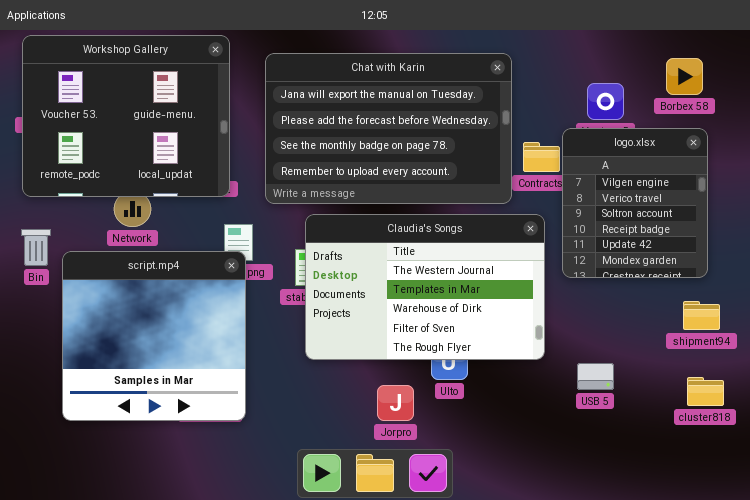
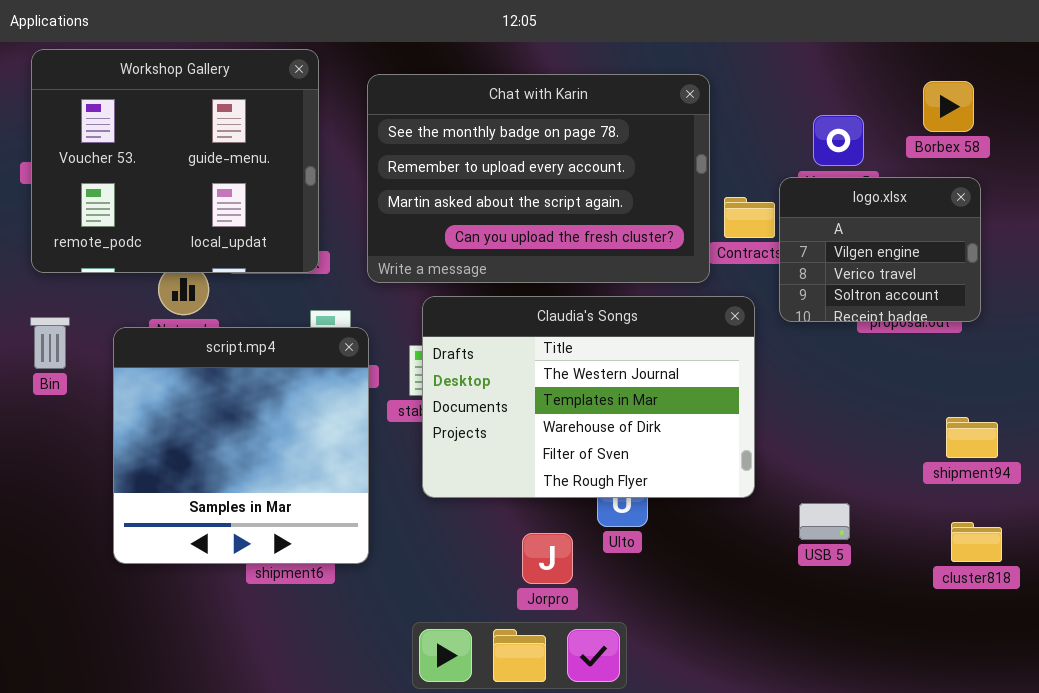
Chat with Karin: [265,53,512,204] -> [367,74,710,283], scrolled down 2 rows
logo.xlsx: [562,128,708,278] -> [779,177,981,322], resized
script.mp4: [62,251,246,421] -> [113,327,369,564], moved

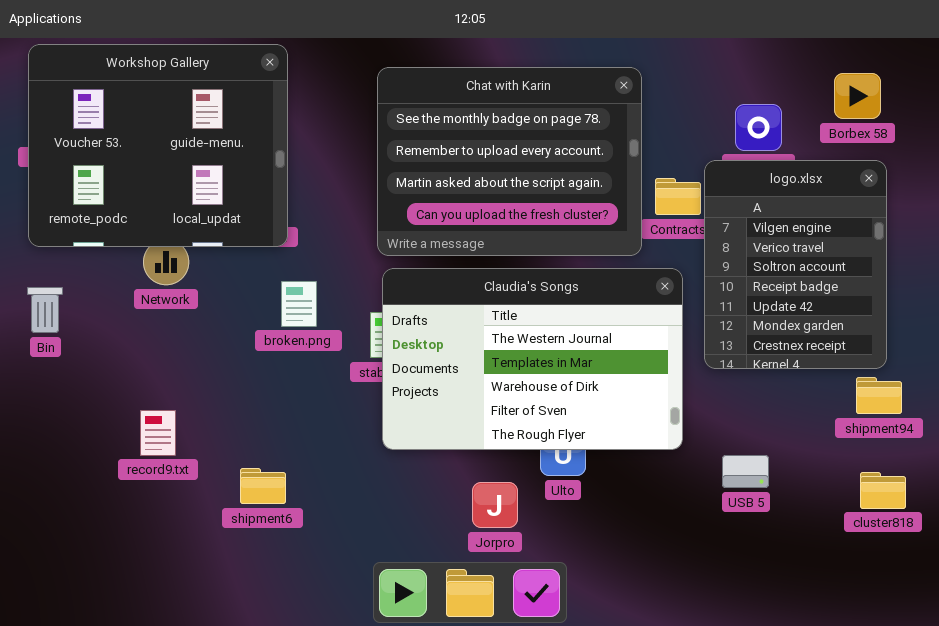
Chat with Karin: [367,74,710,283] -> [377,67,642,256], resized
logo.xlsx: [779,177,981,322] -> [704,160,887,369], resized
script.mp4: [113,327,369,564] -> none, closed

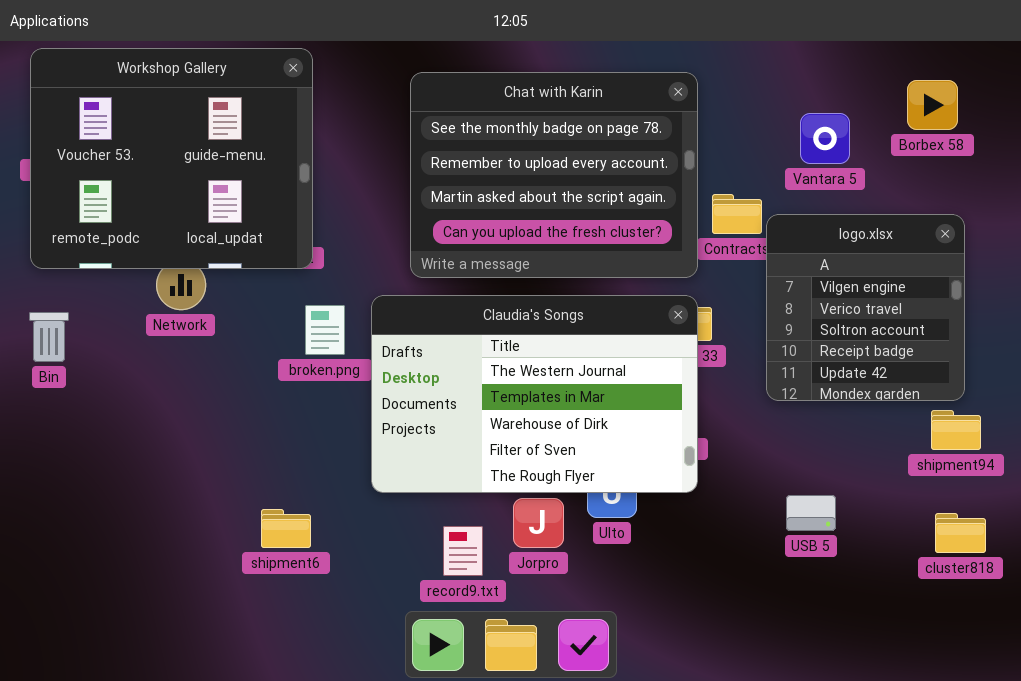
logo.xlsx: [704,160,887,369] -> [766,214,965,401], resized
Claudia's Songs: [382,268,683,450] -> [371,295,698,493], moved
record9.txt: [140,410,176,456] -> [443,526,483,576], moved
Jorpro: [472,482,518,528] -> [513,498,564,548], moved

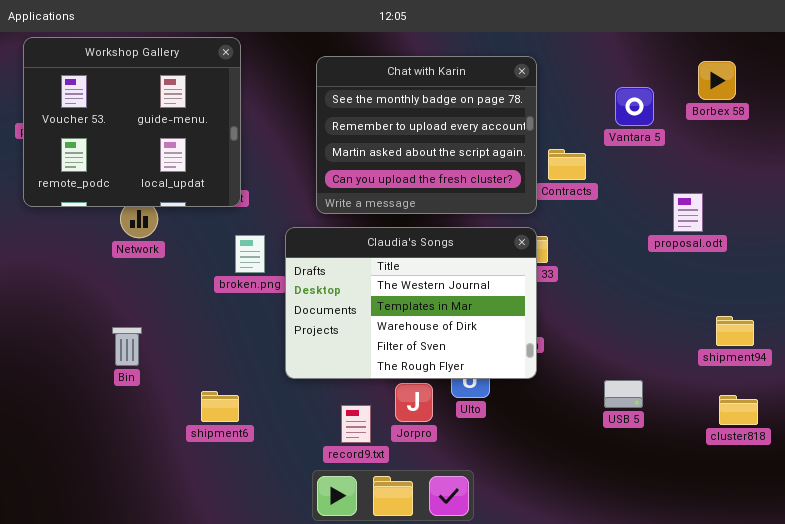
logo.xlsx: [766,214,965,401] -> none, closed
Bin: [29,312,69,362] -> [112,327,142,366], moved

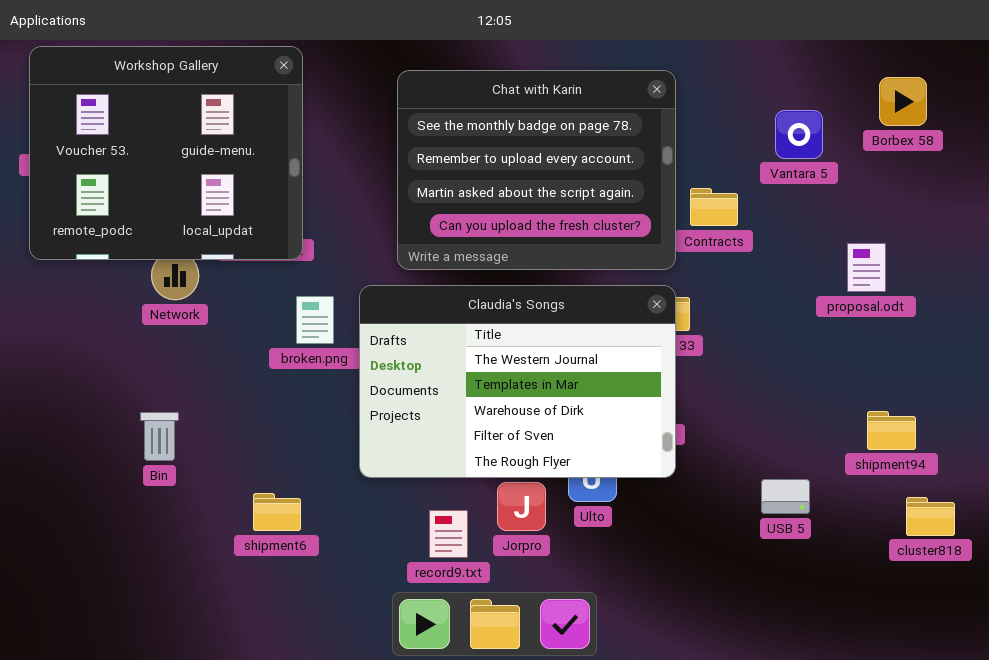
shipment94: [716,316,754,346] -> [867,411,916,450], moved

